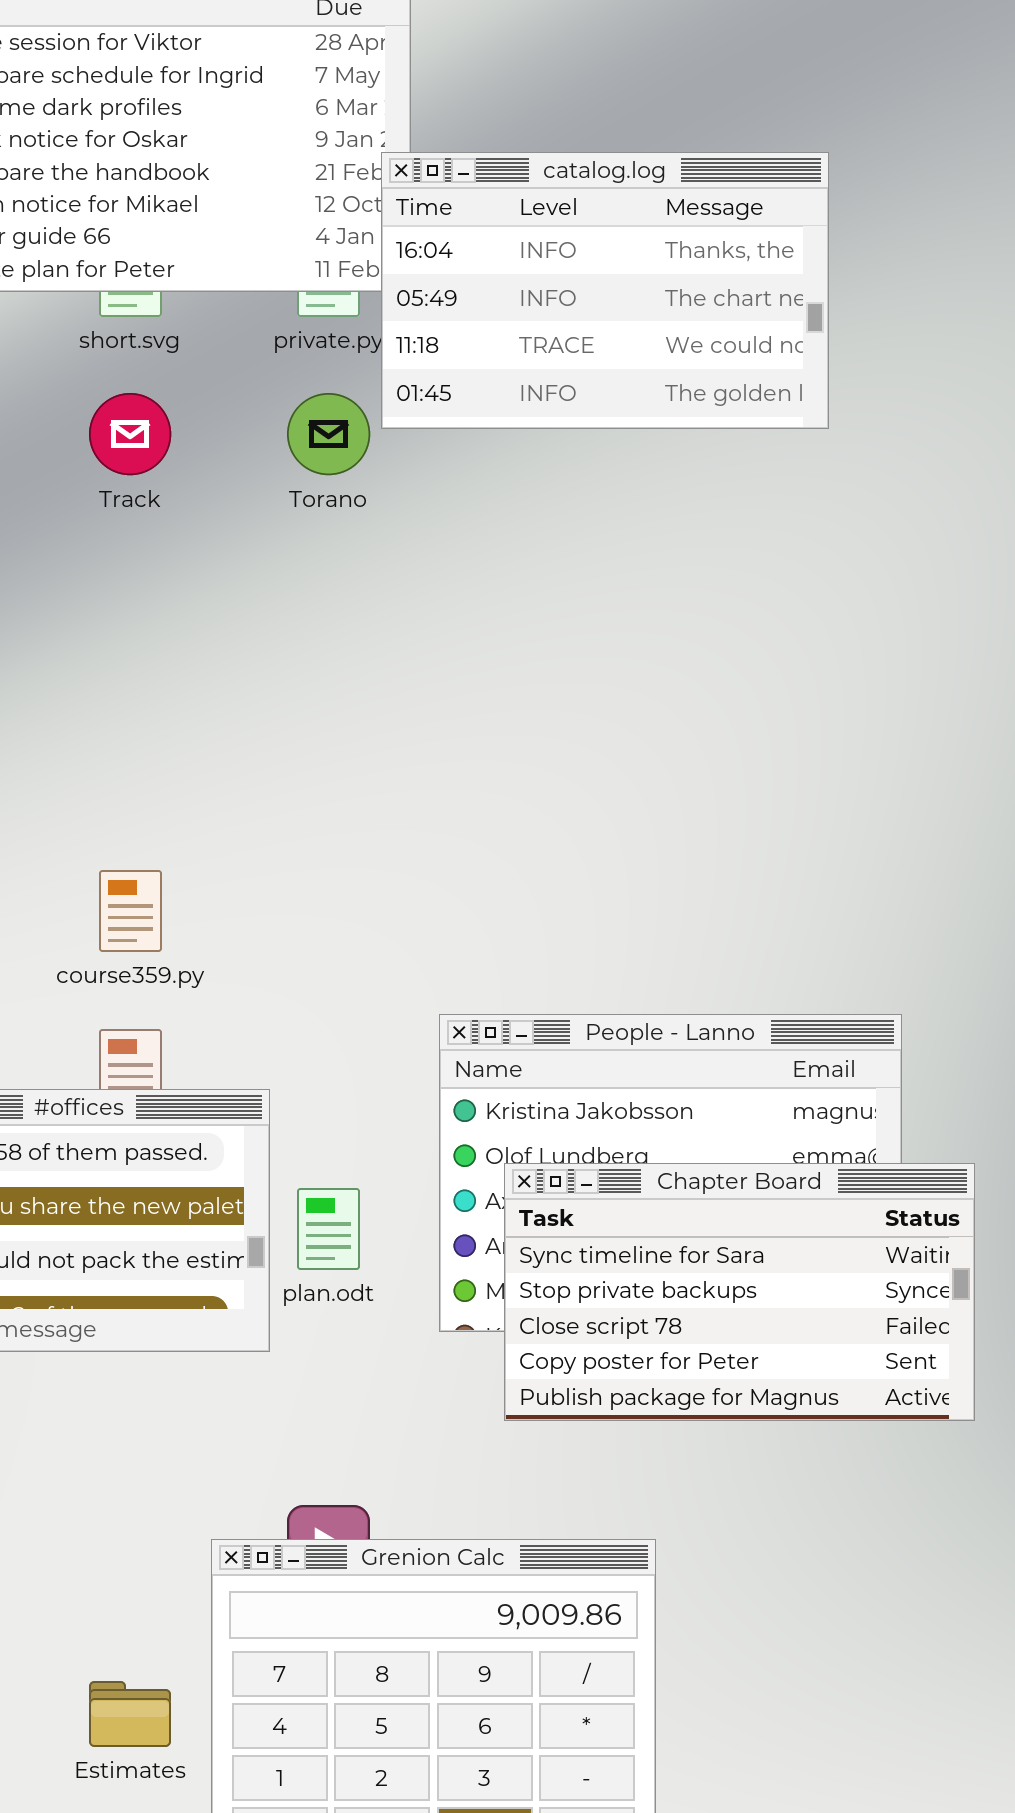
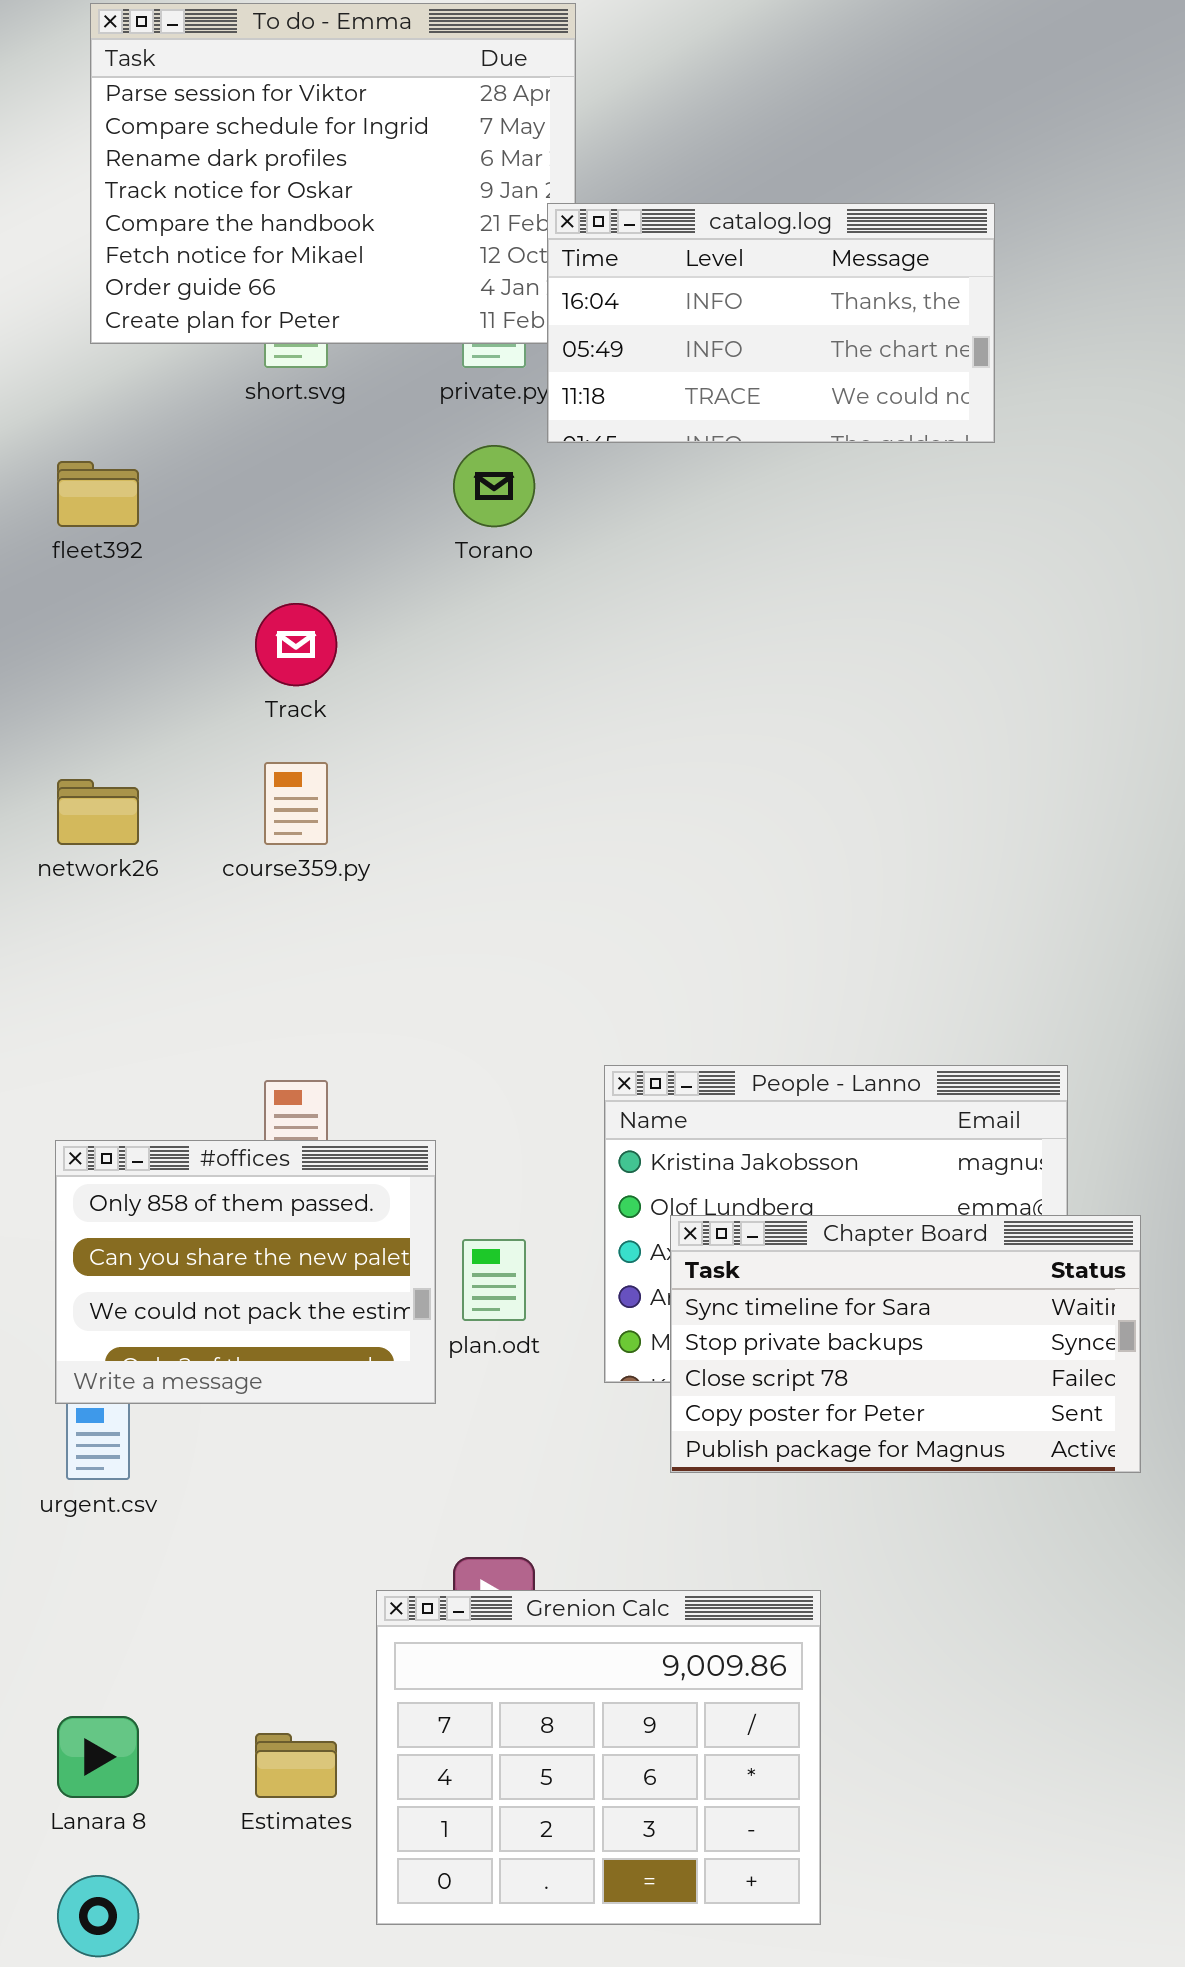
catalog.log: [381,152,829,429] -> [547,203,995,443], resized
Track: [89,393,171,475] -> [255,603,337,686], moved
course359.py: [99,870,162,952] -> [264,762,328,845], moved

